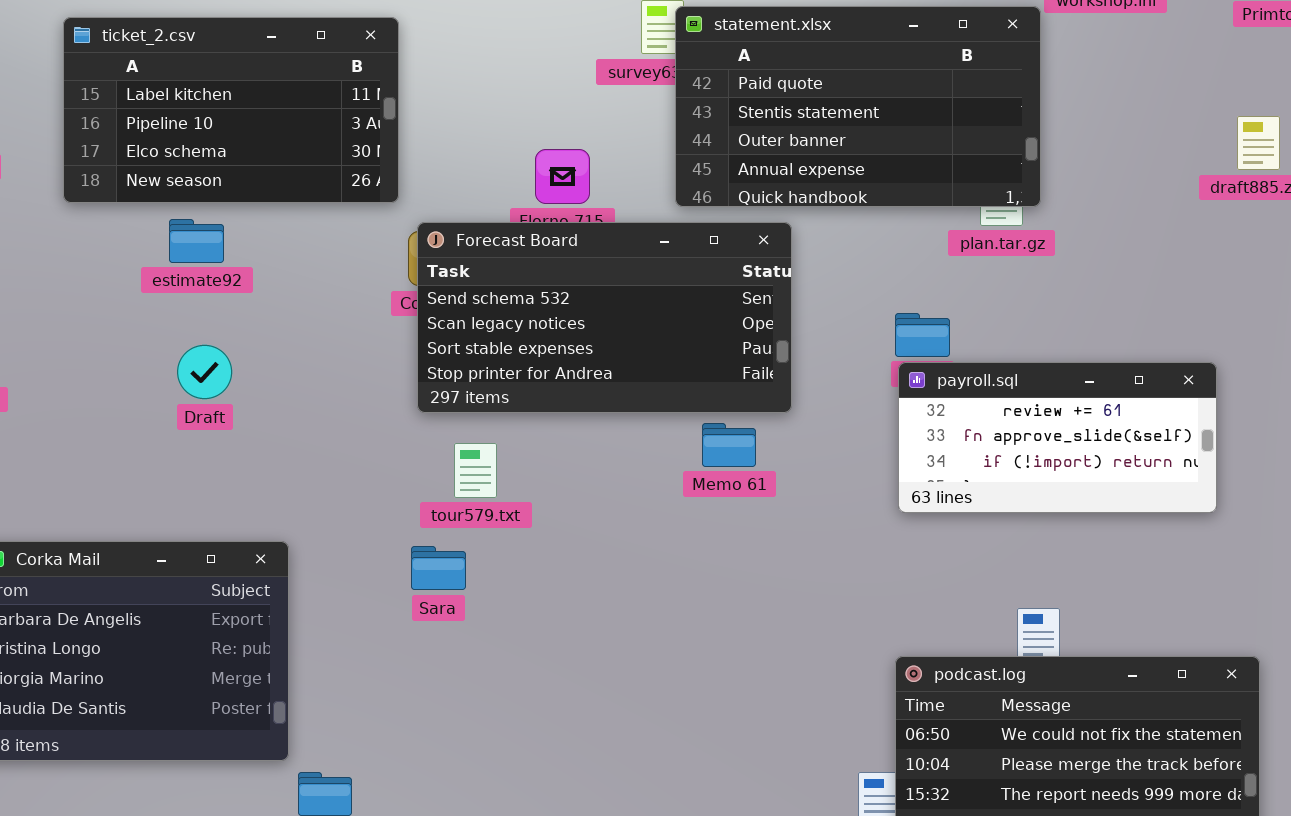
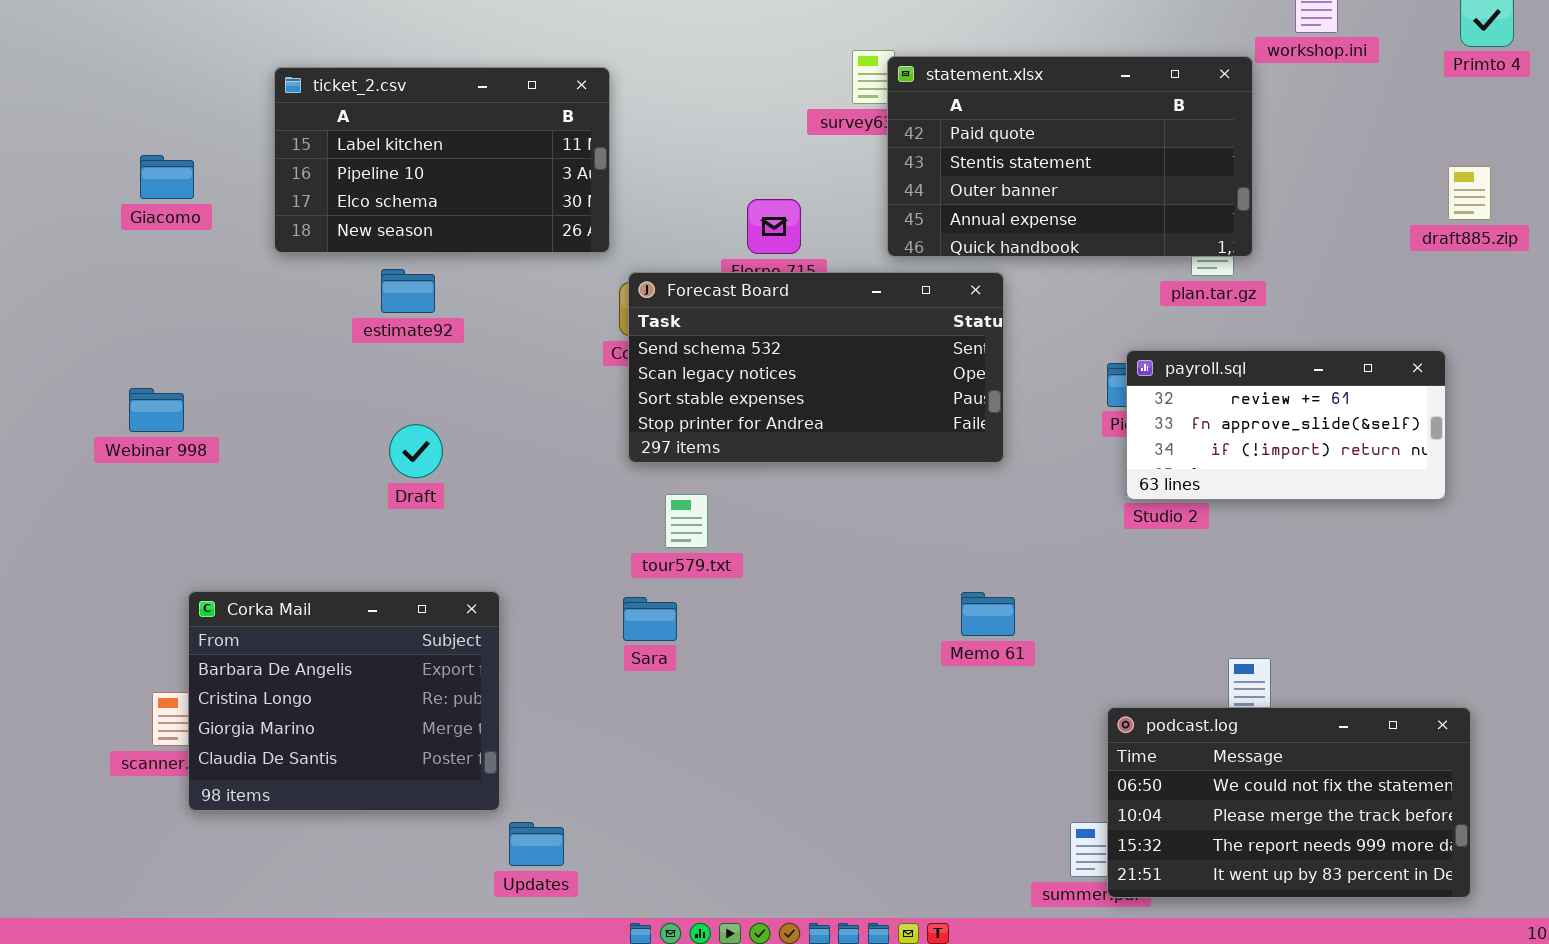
Draft: [177,345,232,399] -> [389,424,443,478], moved
payroll.sql: [898,362,1217,513] -> [1126,350,1446,500], moved
Memo 61: [702,423,756,467] -> [961,592,1015,636], moved

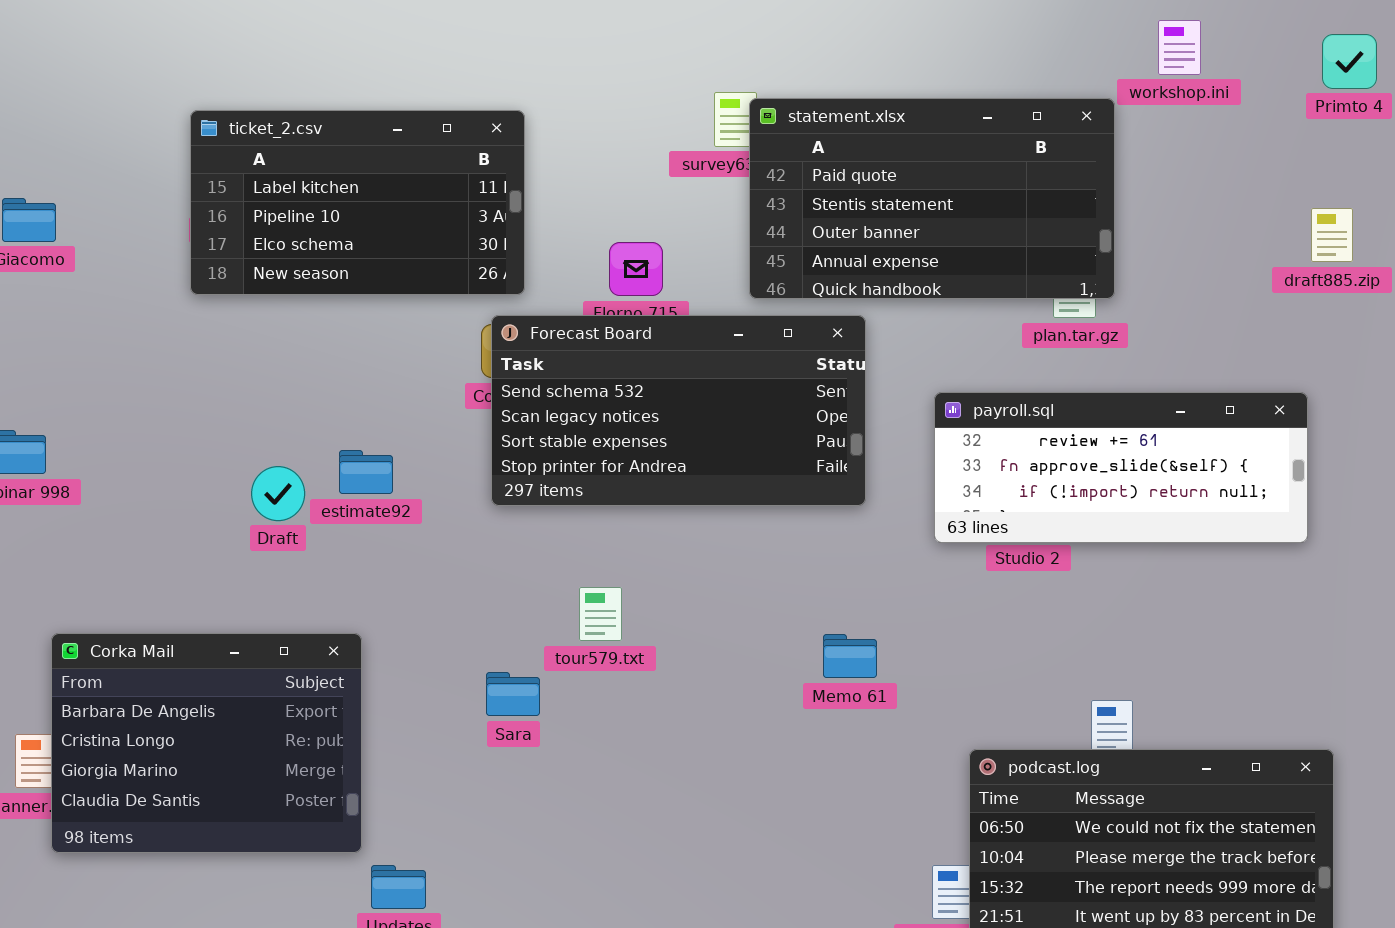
ticket_2.csv: [274,67,610,253] -> [190,110,525,295], moved
estimate92: [381,269,435,313] -> [339,450,393,494], moved
payroll.sql: [1126,350,1446,500] -> [934,392,1308,543], resized
tour579.txt: [665,494,708,548] -> [579,587,622,641], moved
Sara: [623,597,677,641] -> [486,672,540,716], moved

